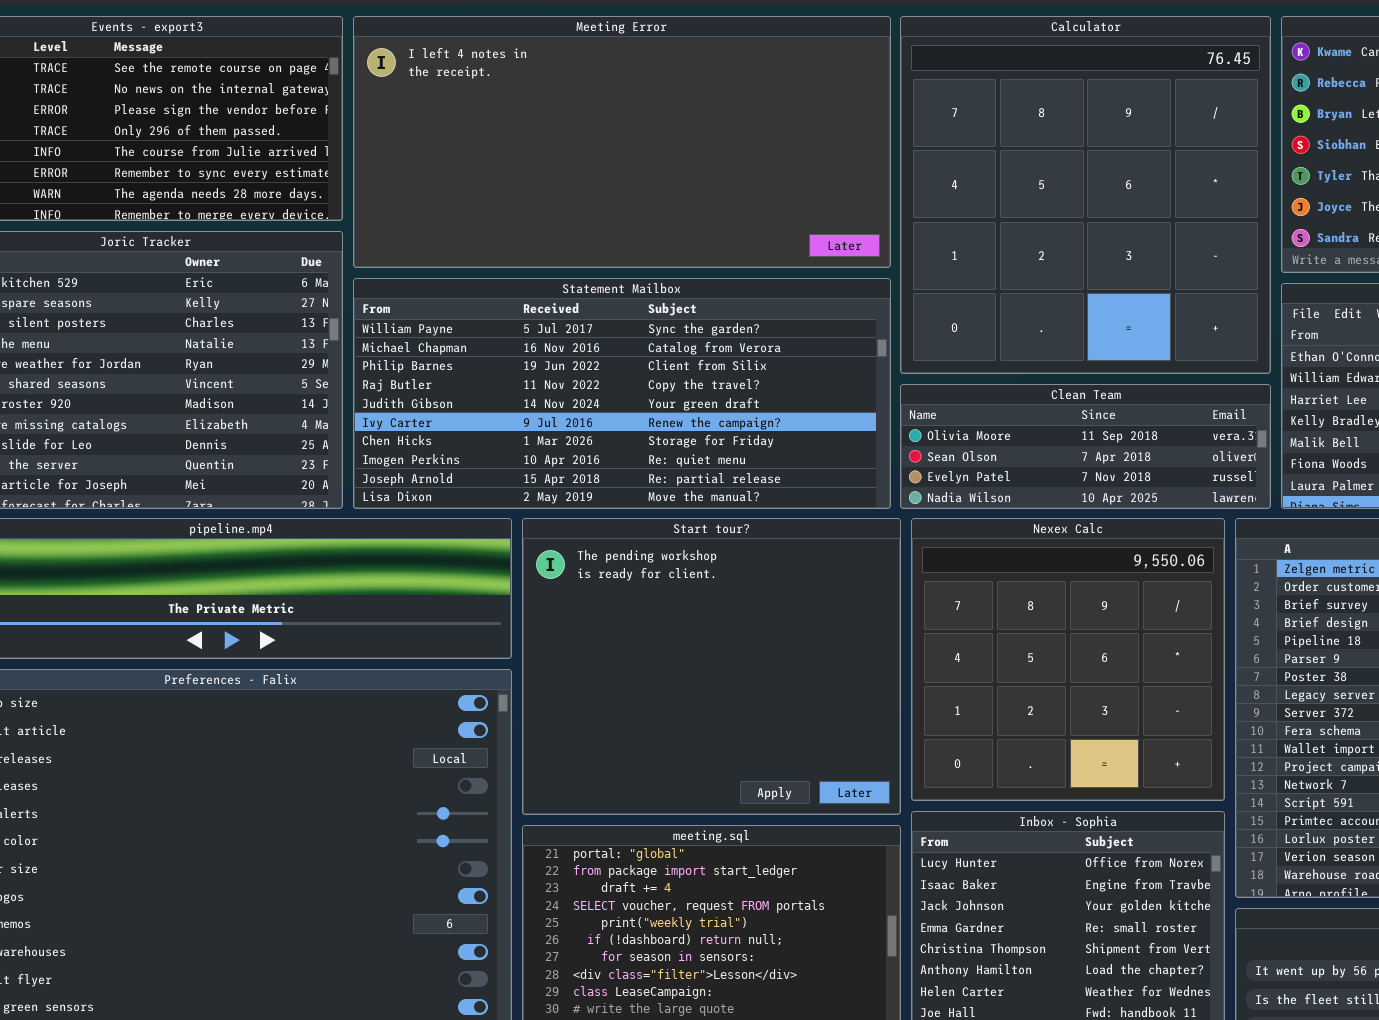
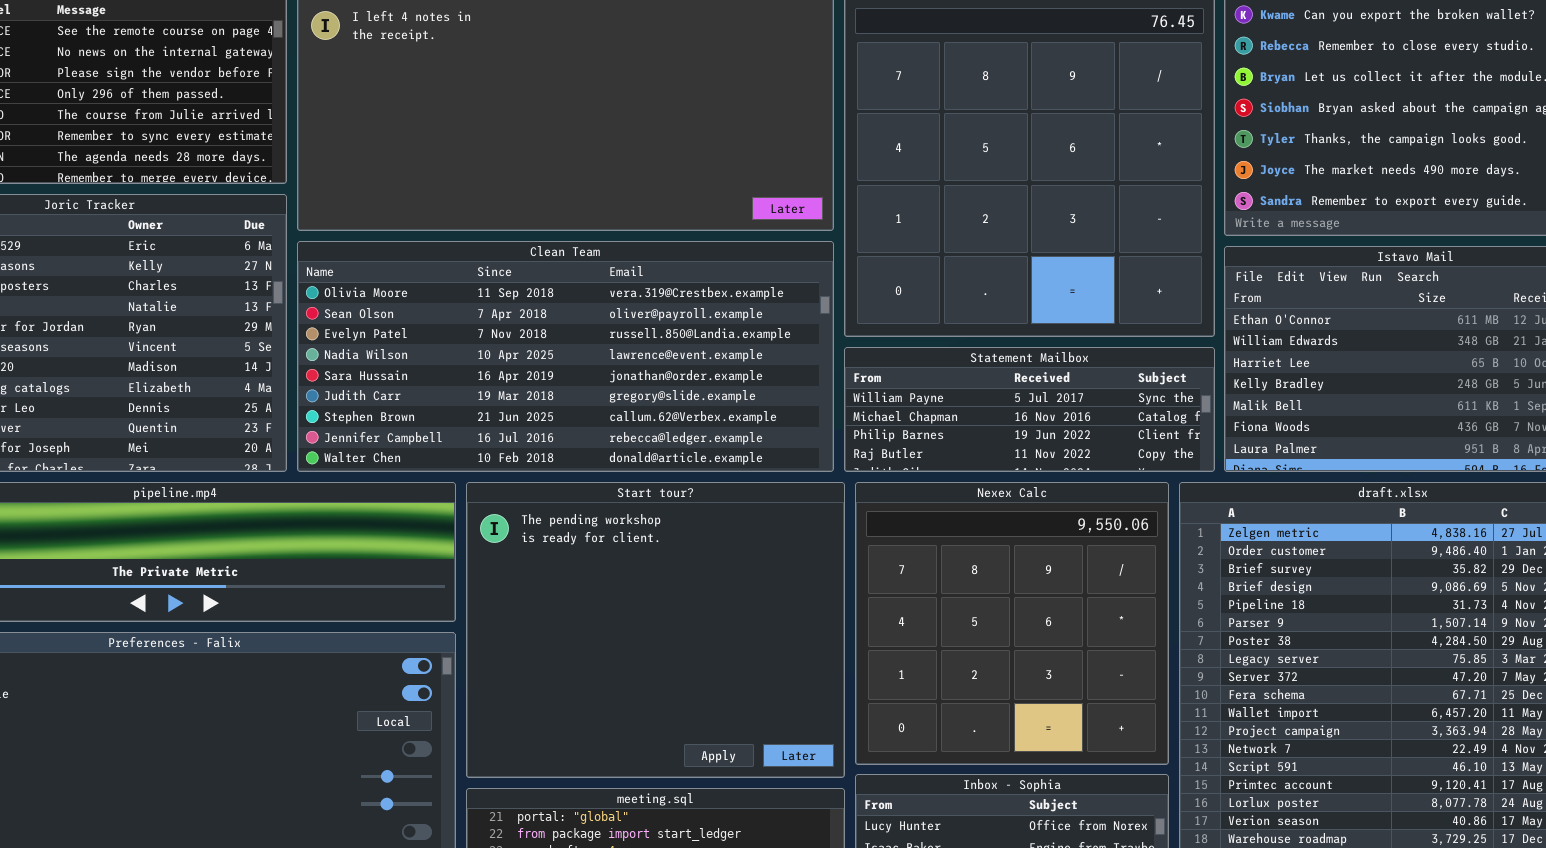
Statement Mailbox: [353,278,891,509] -> [844,347,1215,472], moved, resized
Clean Team: [900,384,1271,509] -> [297,241,834,472], moved, resized

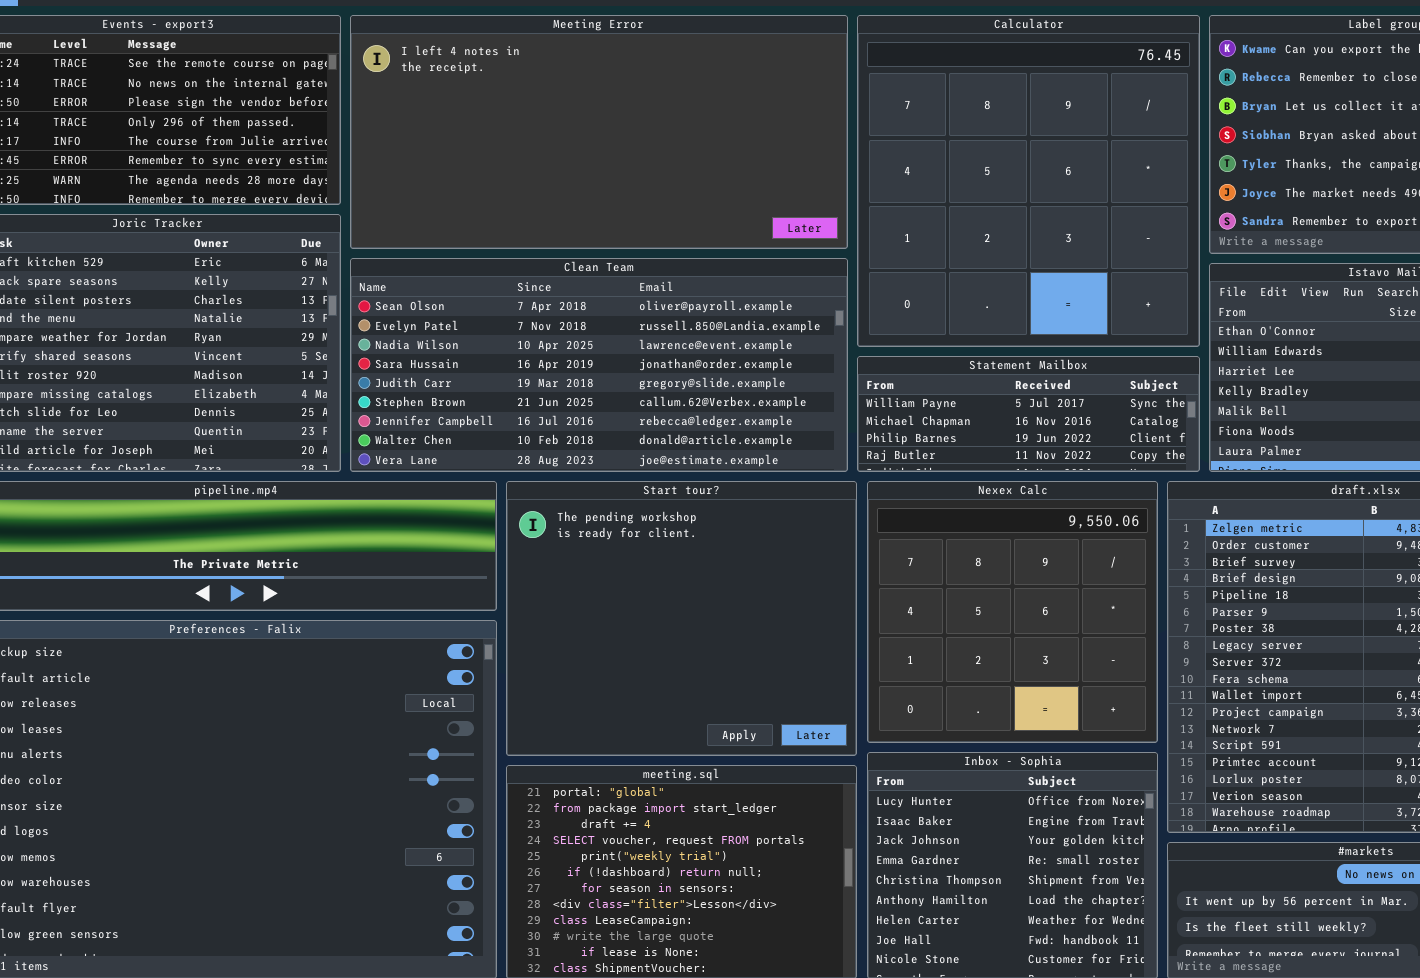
Clean Team: [297,241,834,472] -> [350,258,848,472], scrolled down 1 row

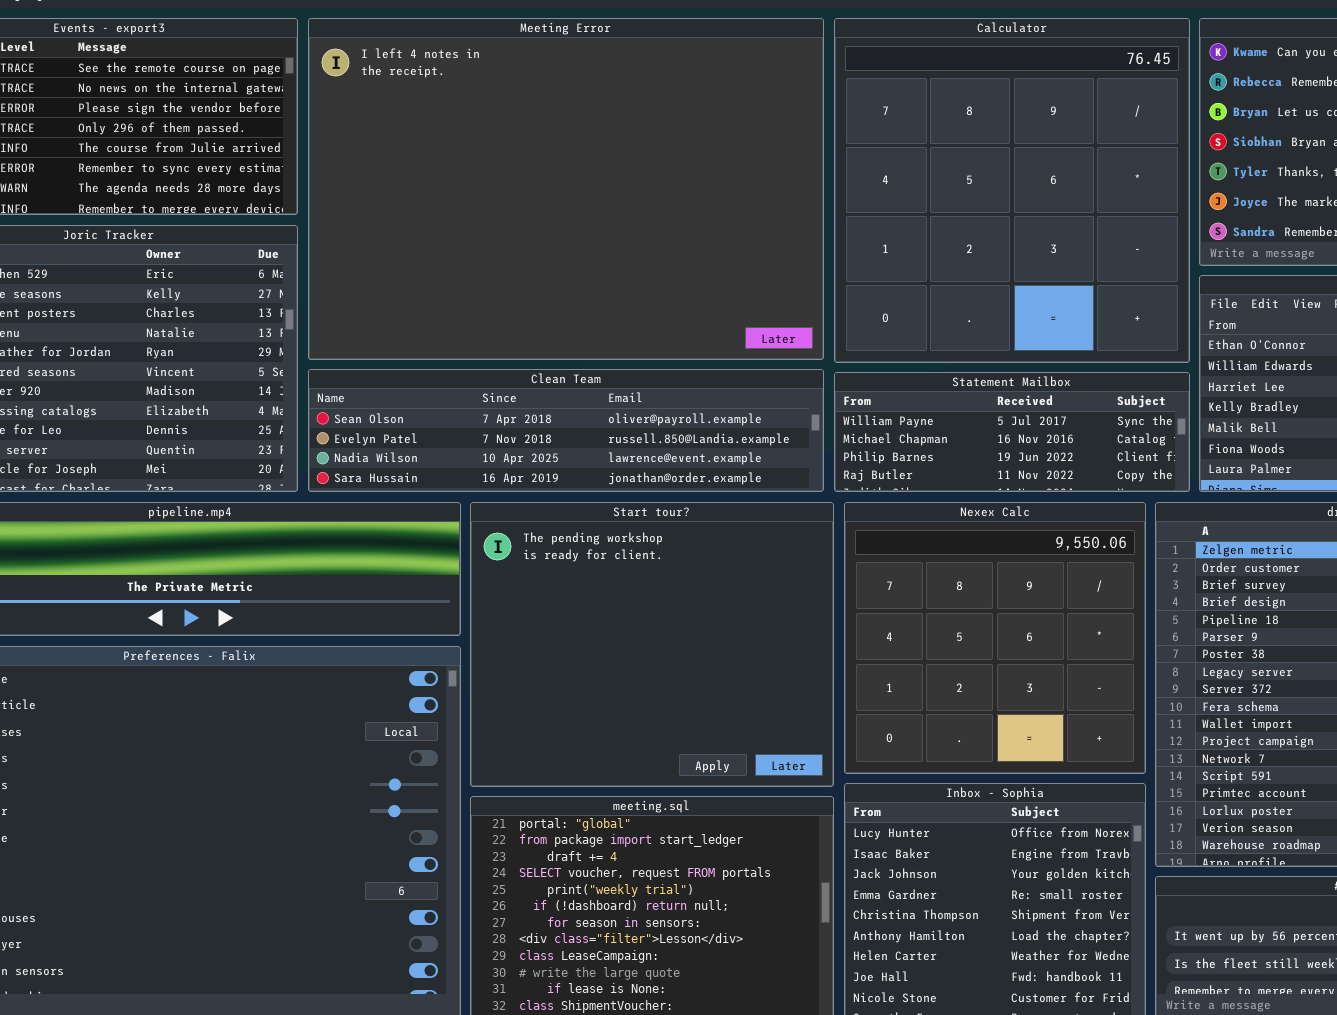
Meeting Error: [350,15,848,249] -> [308,18,824,360], resized
Clean Team: [350,258,848,472] -> [308,369,824,492], resized

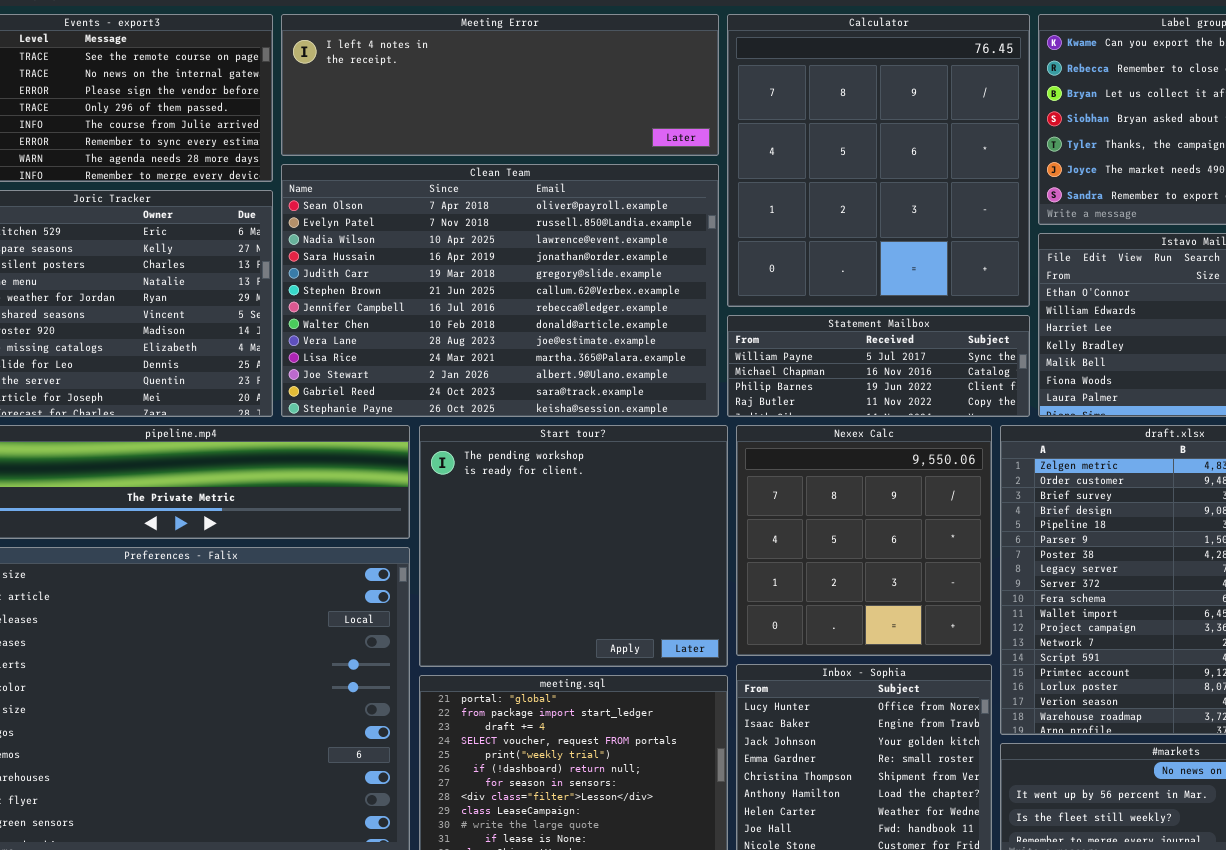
Meeting Error: [308,18,824,360] -> [281,14,719,156], resized
Clean Team: [308,369,824,492] -> [281,164,719,417], resized

